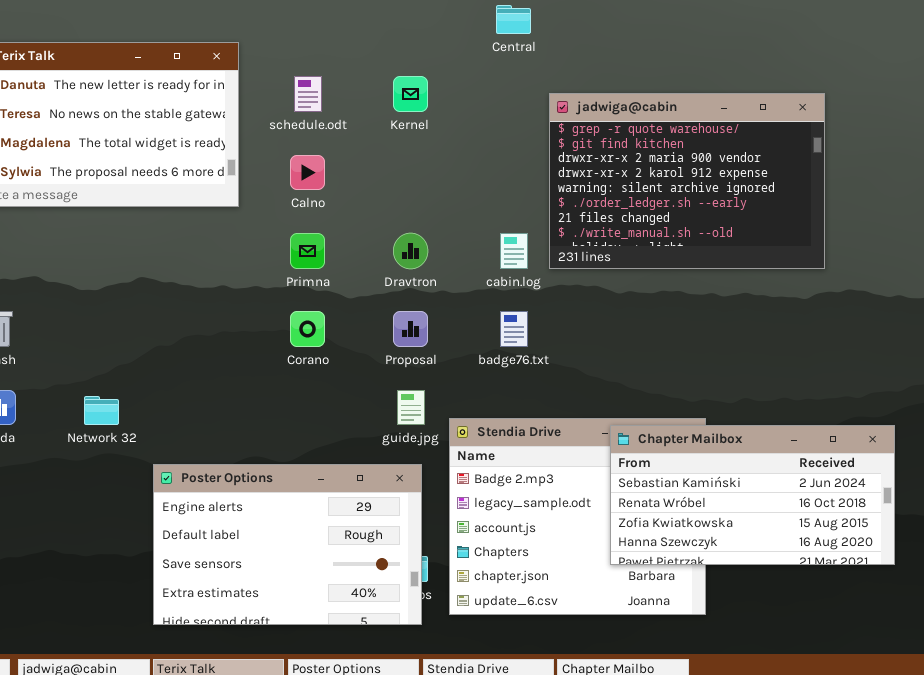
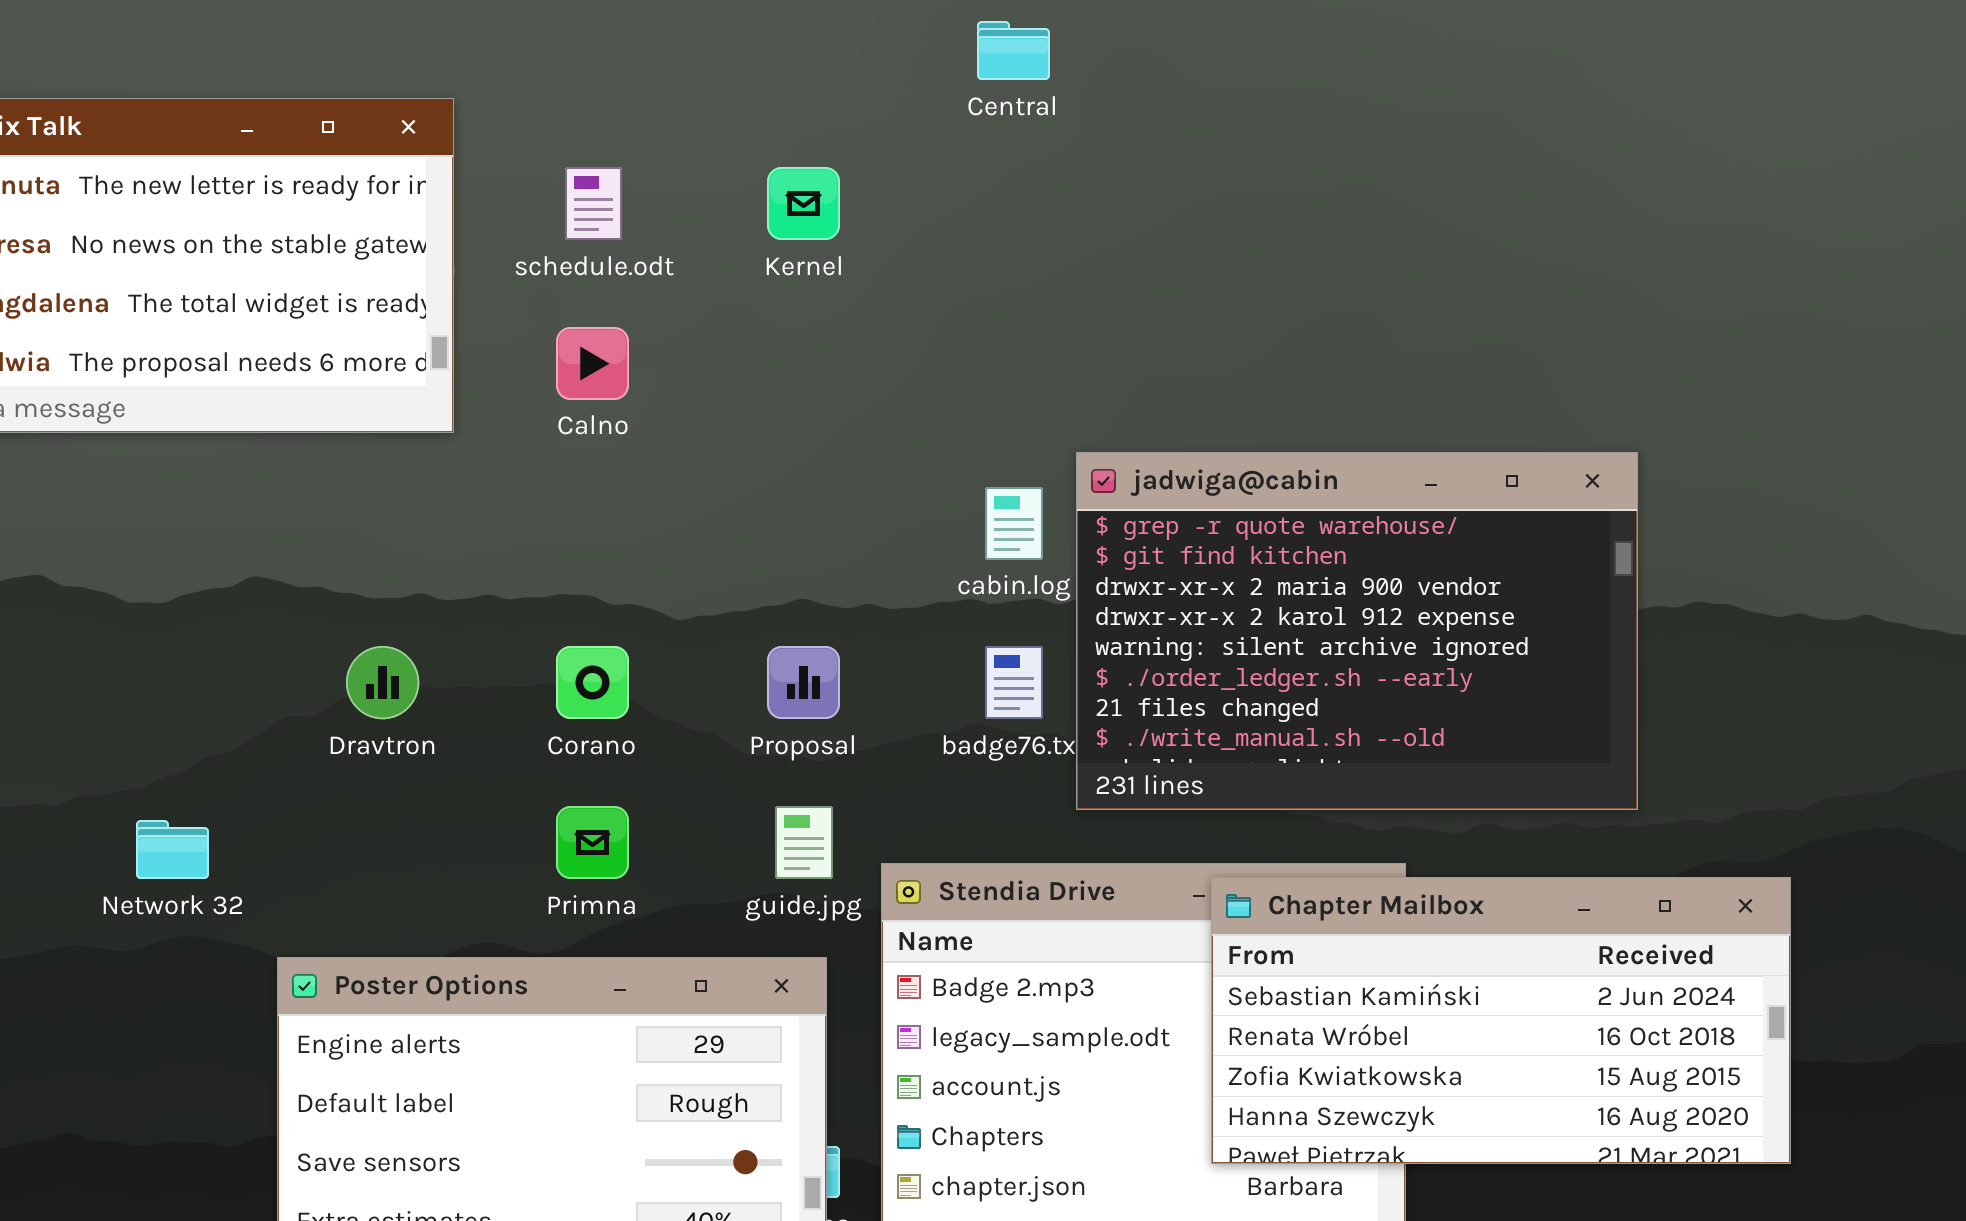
jadwiga@cabin: [549,93,825,269] -> [1076,452,1638,810], moved
Primna: [290,233,325,269] -> [556,806,629,879], moved
Dravtron: [393,233,428,269] -> [346,646,419,719], moved

